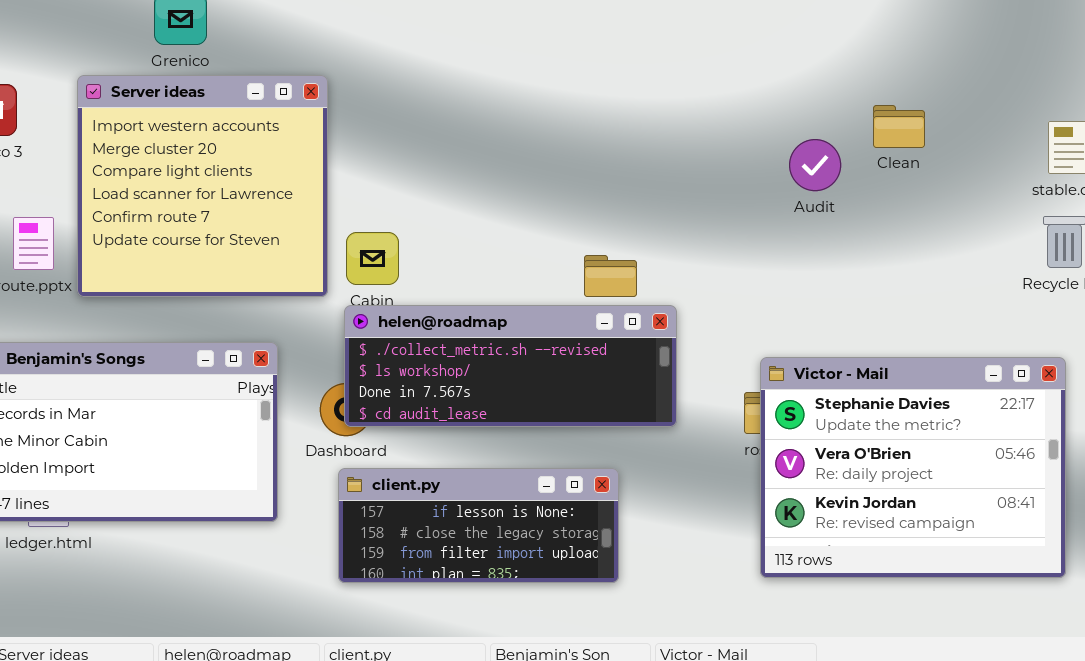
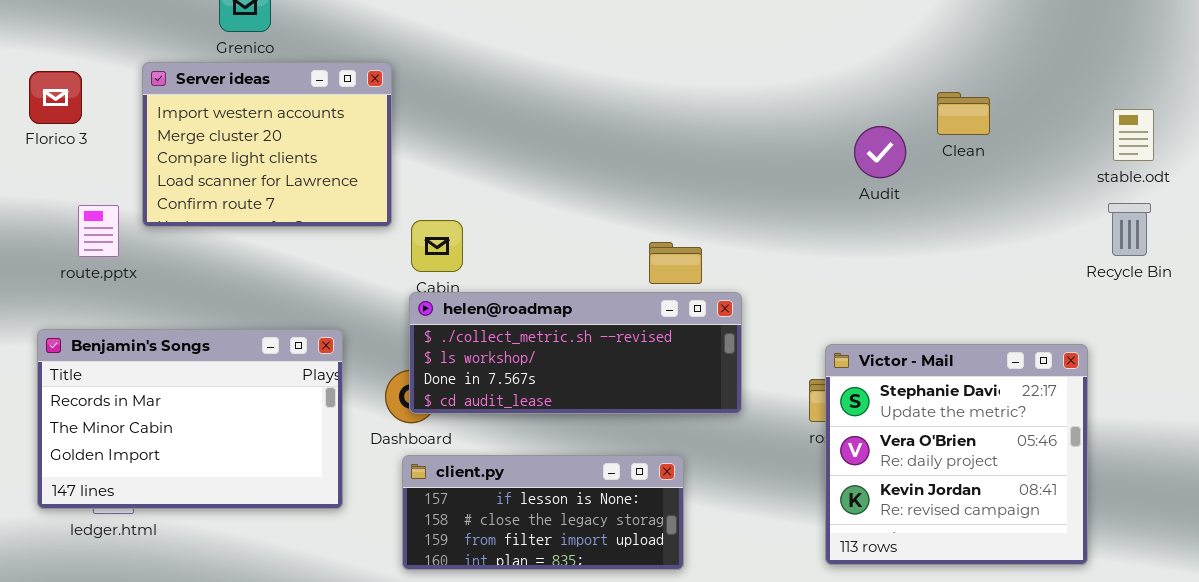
Server ideas: [77,75,328,297] -> [142,62,392,227], resized
Victor - Mail: [760,357,1066,578] -> [825,344,1088,565], resized

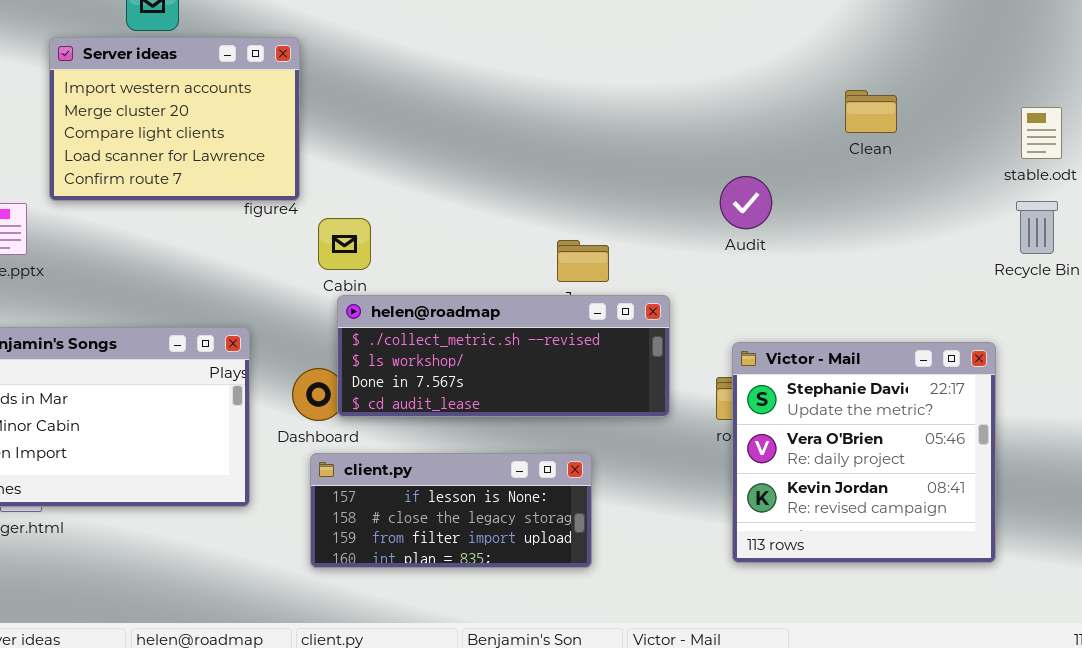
Server ideas: [142,62,392,227] -> [49,37,300,201], moved
Audit: [854,126,906,178] -> [720,176,772,229], moved
helen@roadmap: [409,292,742,414] -> [337,295,670,417], moved

